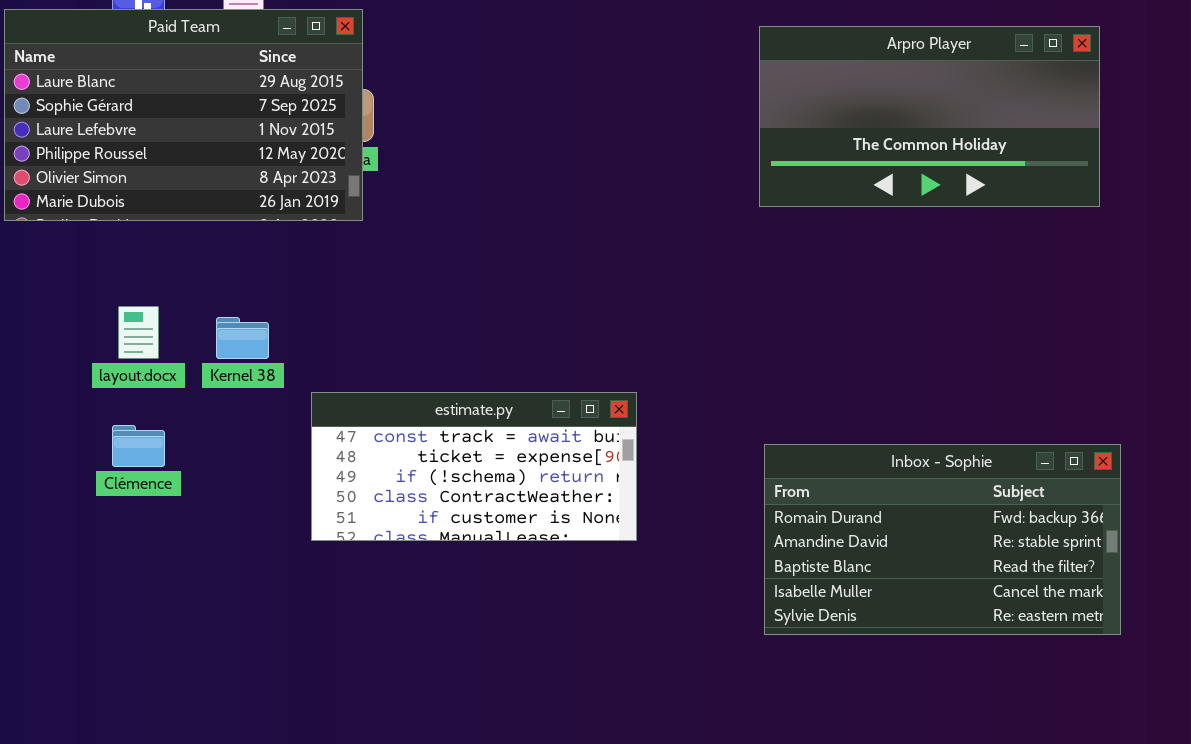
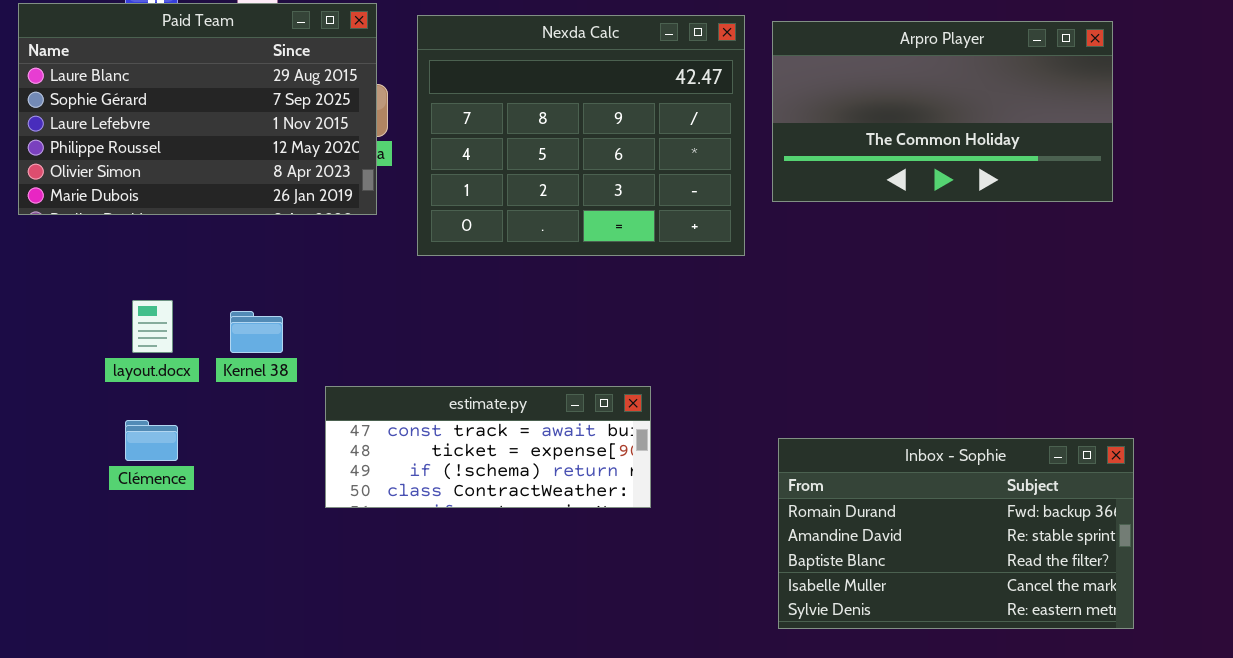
Nexda Calc: none -> [417,15,745,256], opened
estimate.py: [311,392,637,541] -> [325,386,651,508], resized

